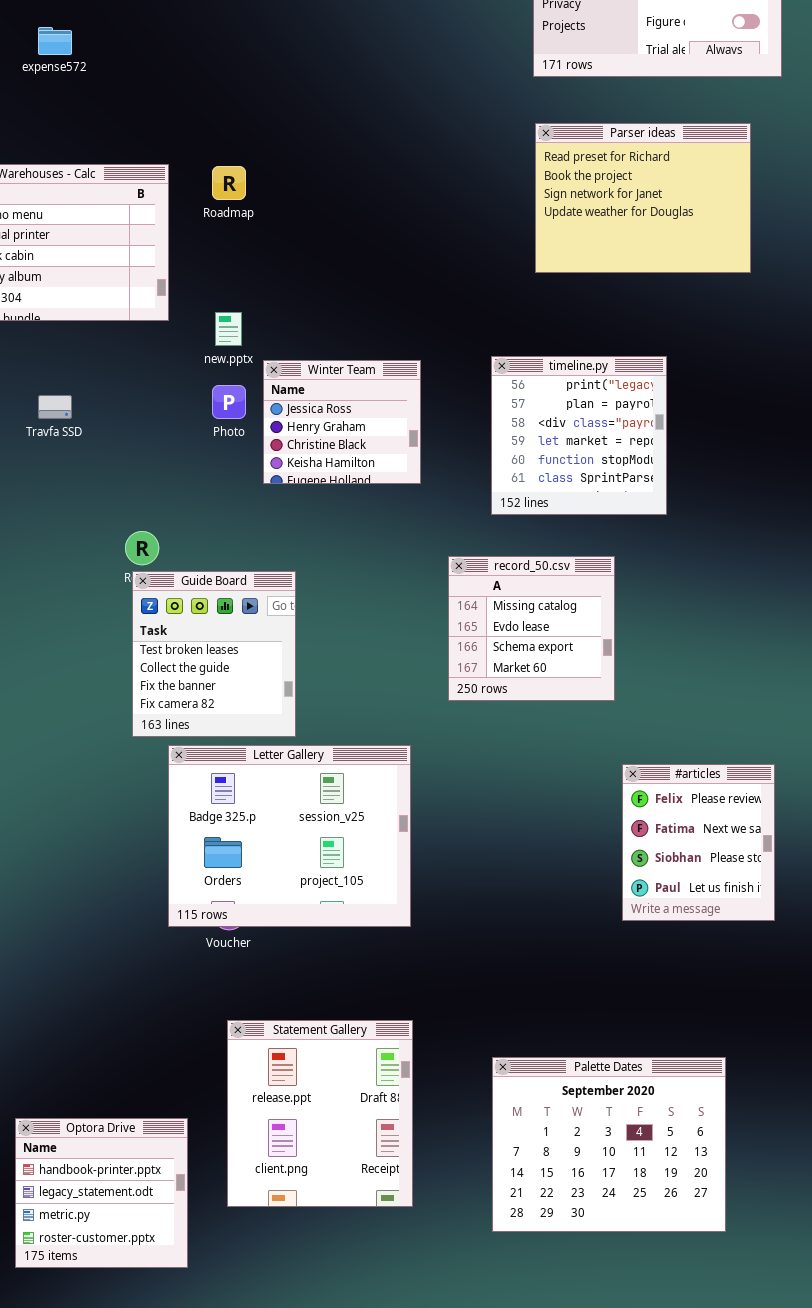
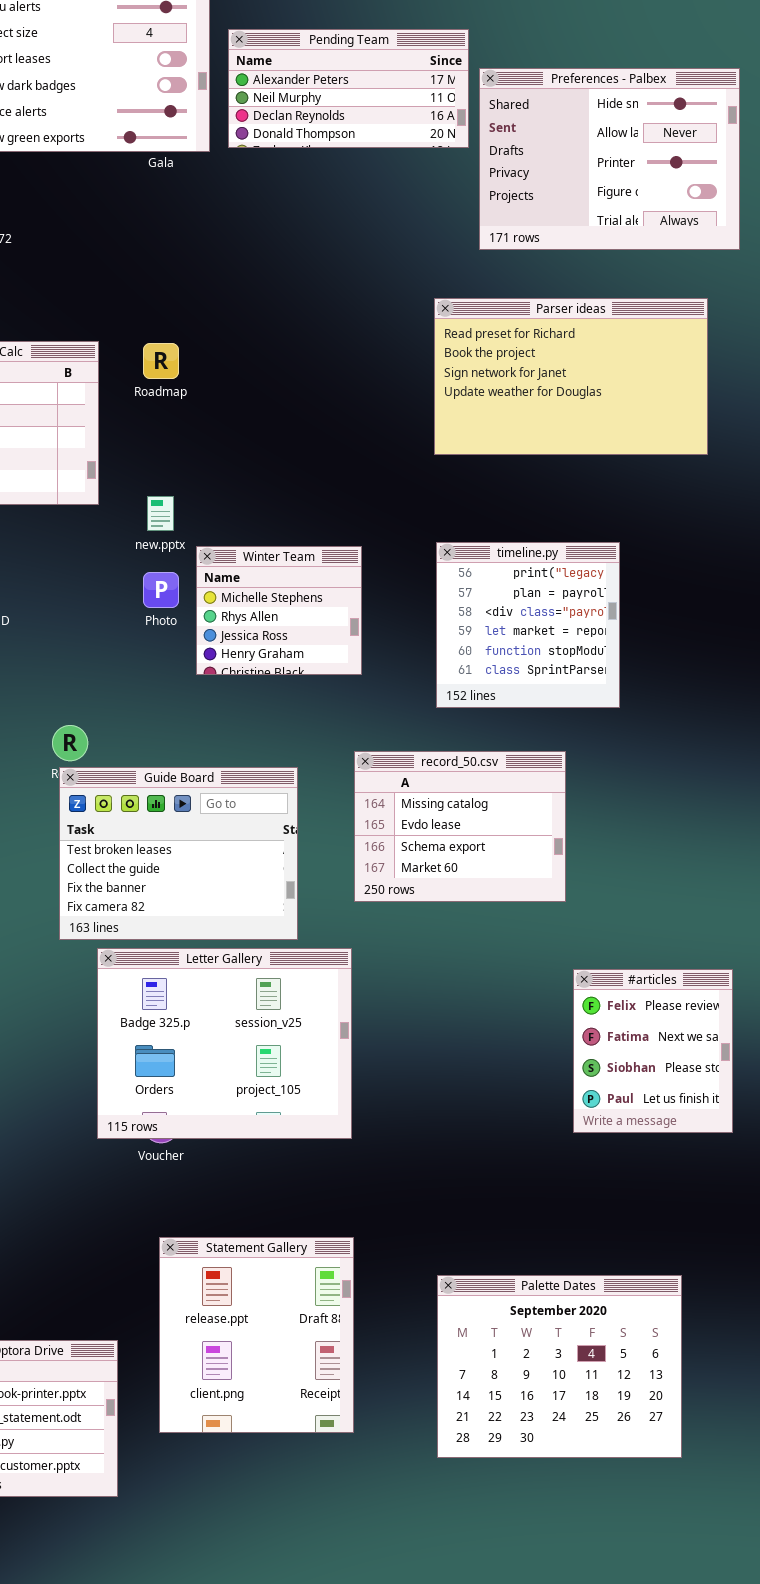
Parser ideas: [535,123,751,273] -> [434,298,708,455], resized
Winter Team: [263,360,421,484] -> [196,546,362,675], scrolled up 2 rows
record_50.csv: [448,556,615,701] -> [354,751,566,902], resized
Guide Board: [132,571,296,737] -> [59,767,298,940], resized

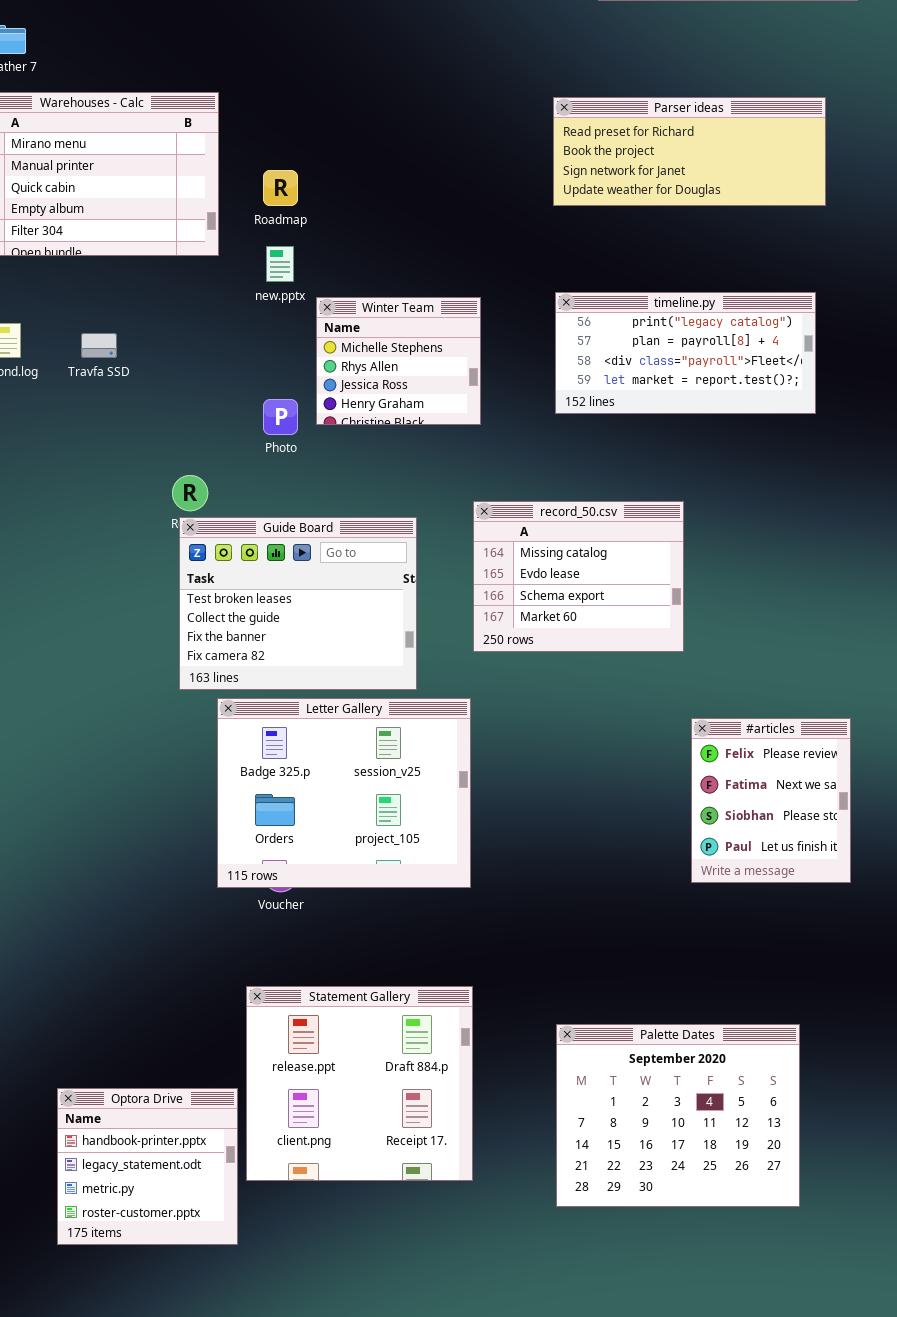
Parser ideas: [434,298,708,455] -> [553,97,826,206], resized
Roadmap: [143,343,179,379] -> [263,170,298,206], moved
timeline.py: [436,542,620,708] -> [555,292,816,414], resized
Photo: [143,572,179,608] -> [263,399,298,435], moved
Statement Gallery: [159,1237,354,1433] -> [246,986,473,1181], resized

